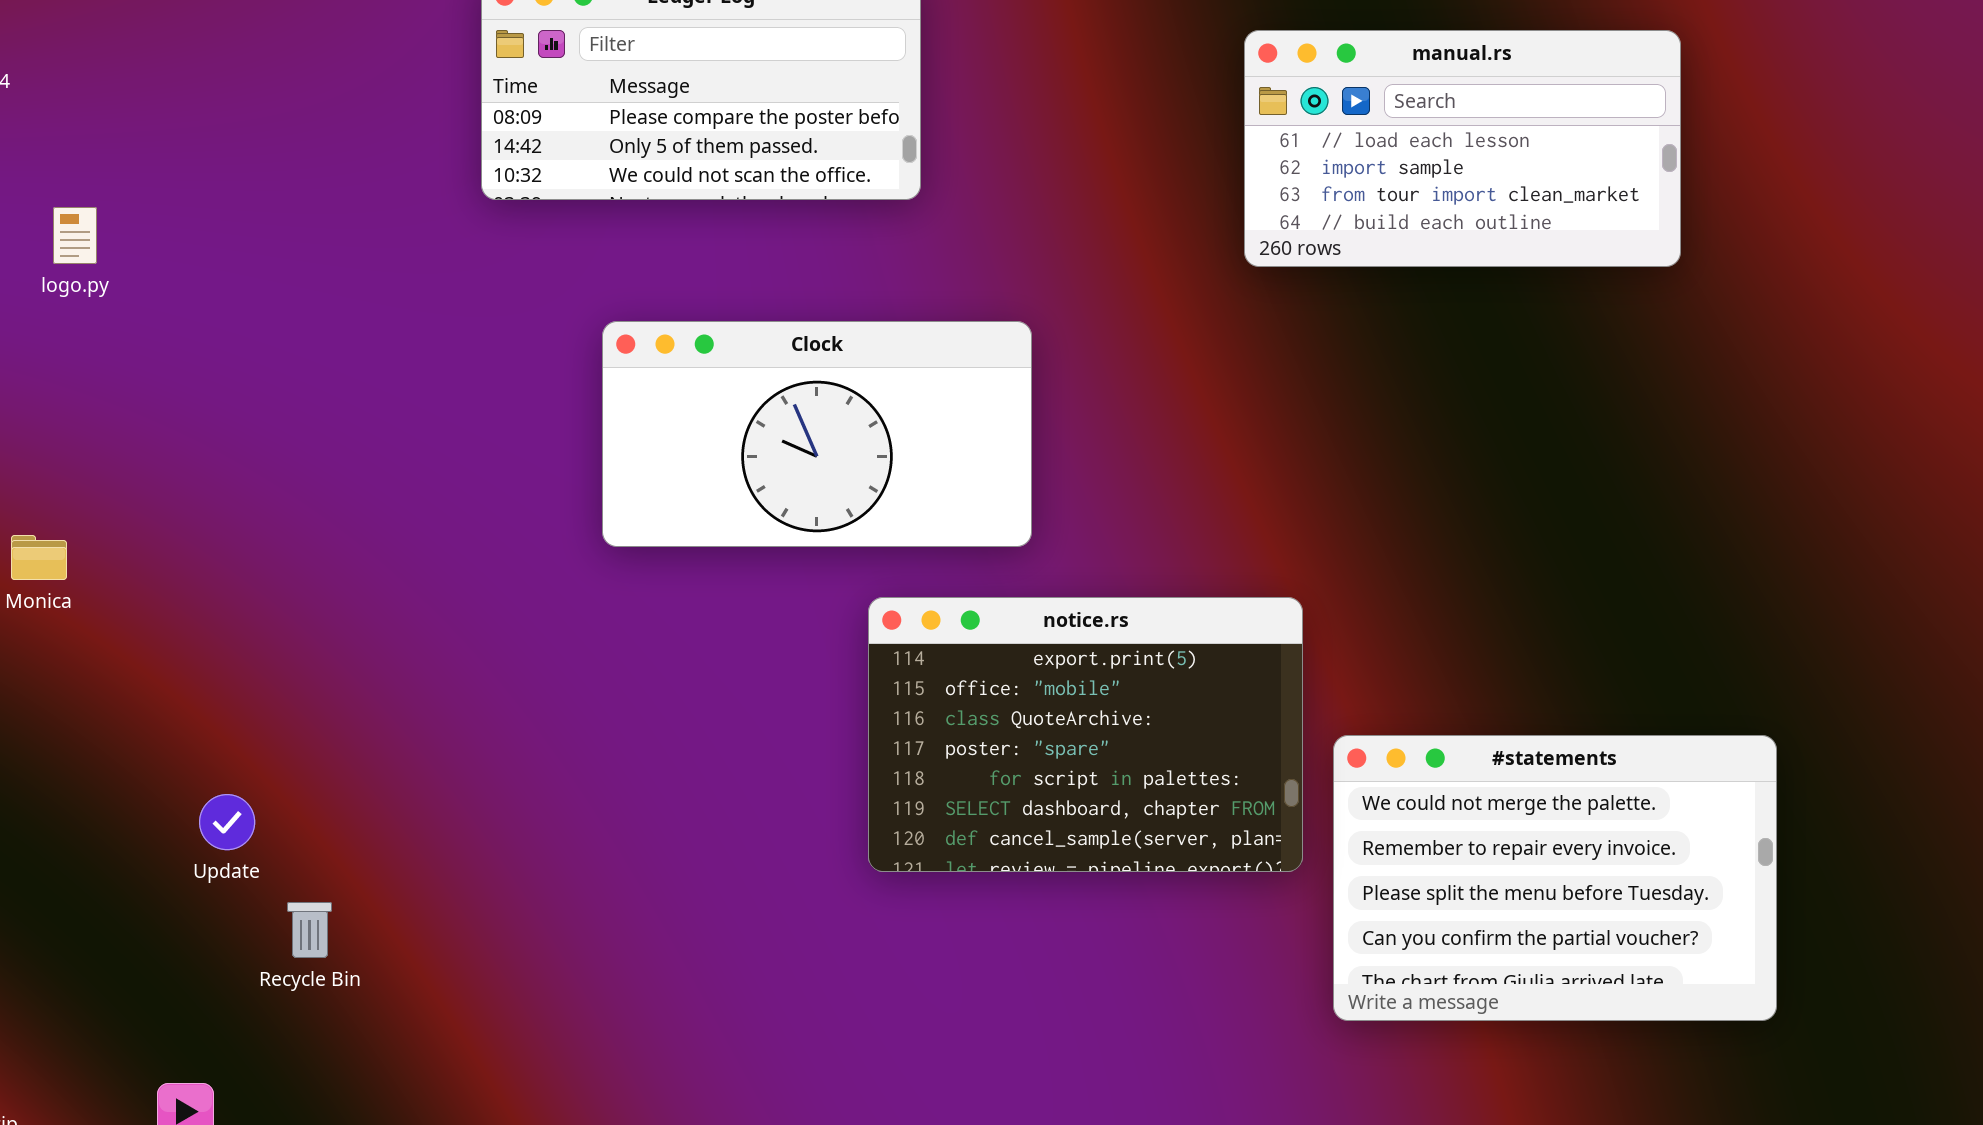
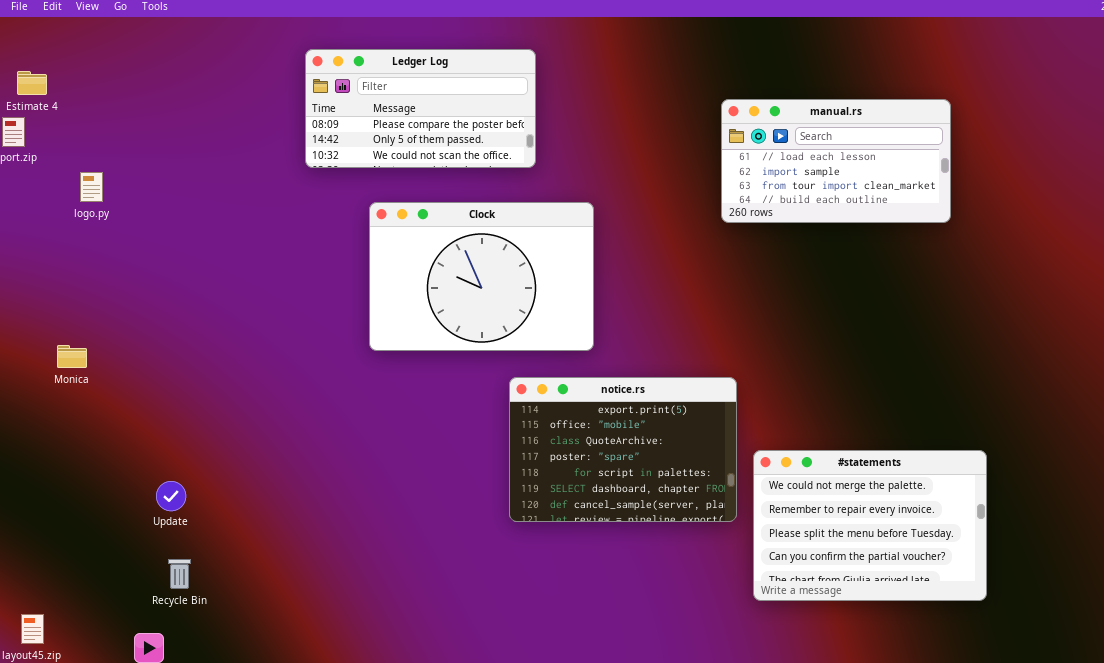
manual.rs: [1244,30,1681,267] -> [721,99,951,223], moved
Clock: [602,321,1032,547] -> [369,202,594,351], resized
Recycle Bin: [287,902,332,958] -> [168,559,191,589], moved

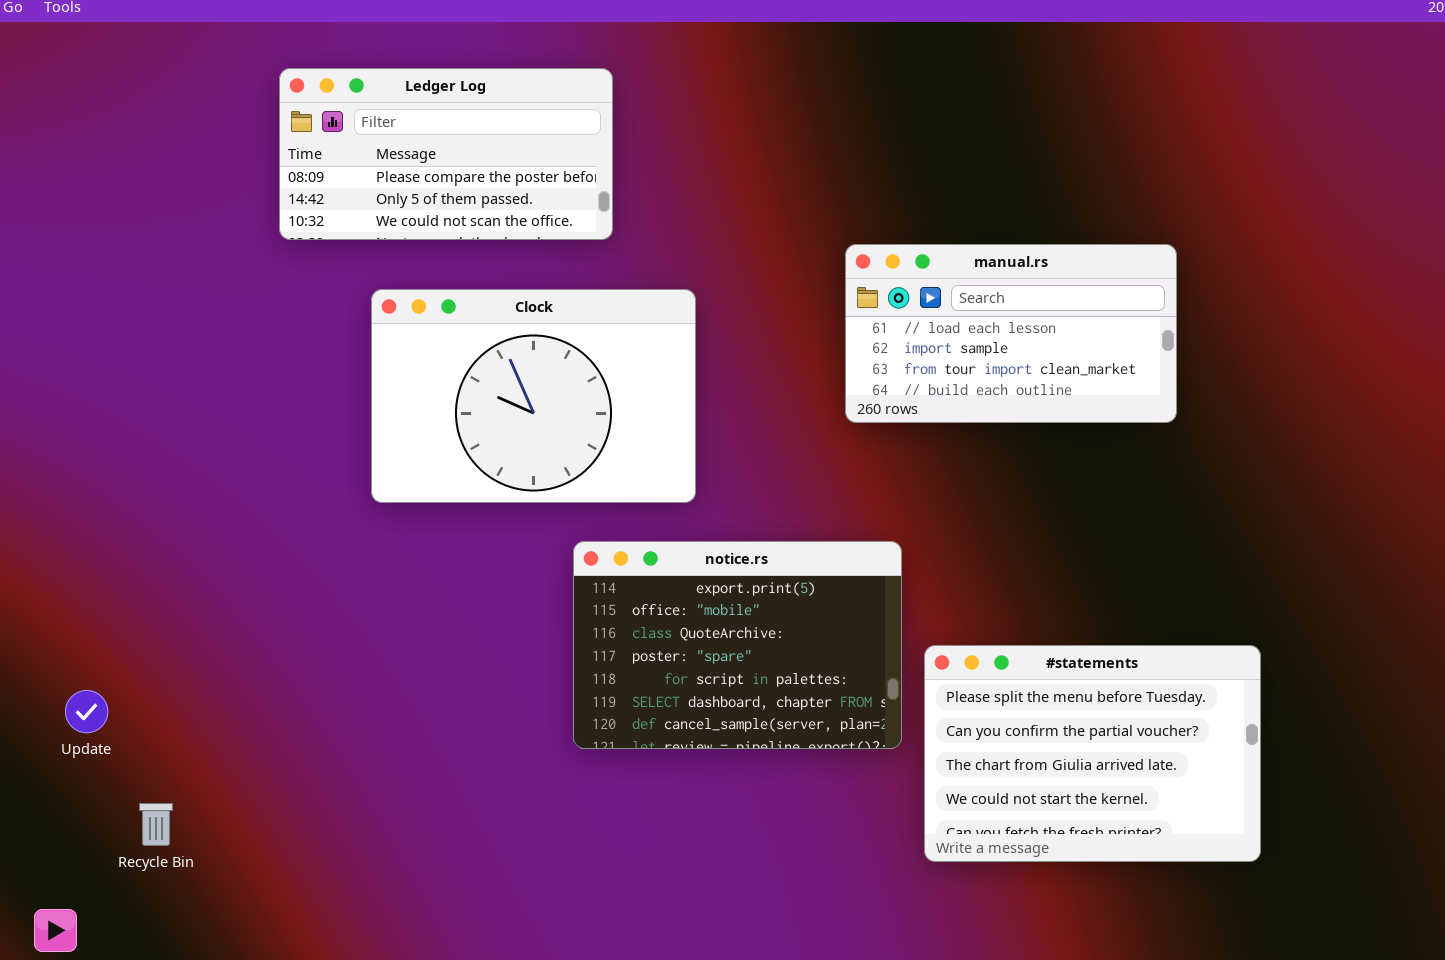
manual.rs: [721,99,951,223] -> [845,244,1177,423], moved
#statements: [753,450,987,601] -> [924,645,1261,862], scrolled down 2 rows
Recycle Bin: [168,559,191,589] -> [139,803,173,846], moved

